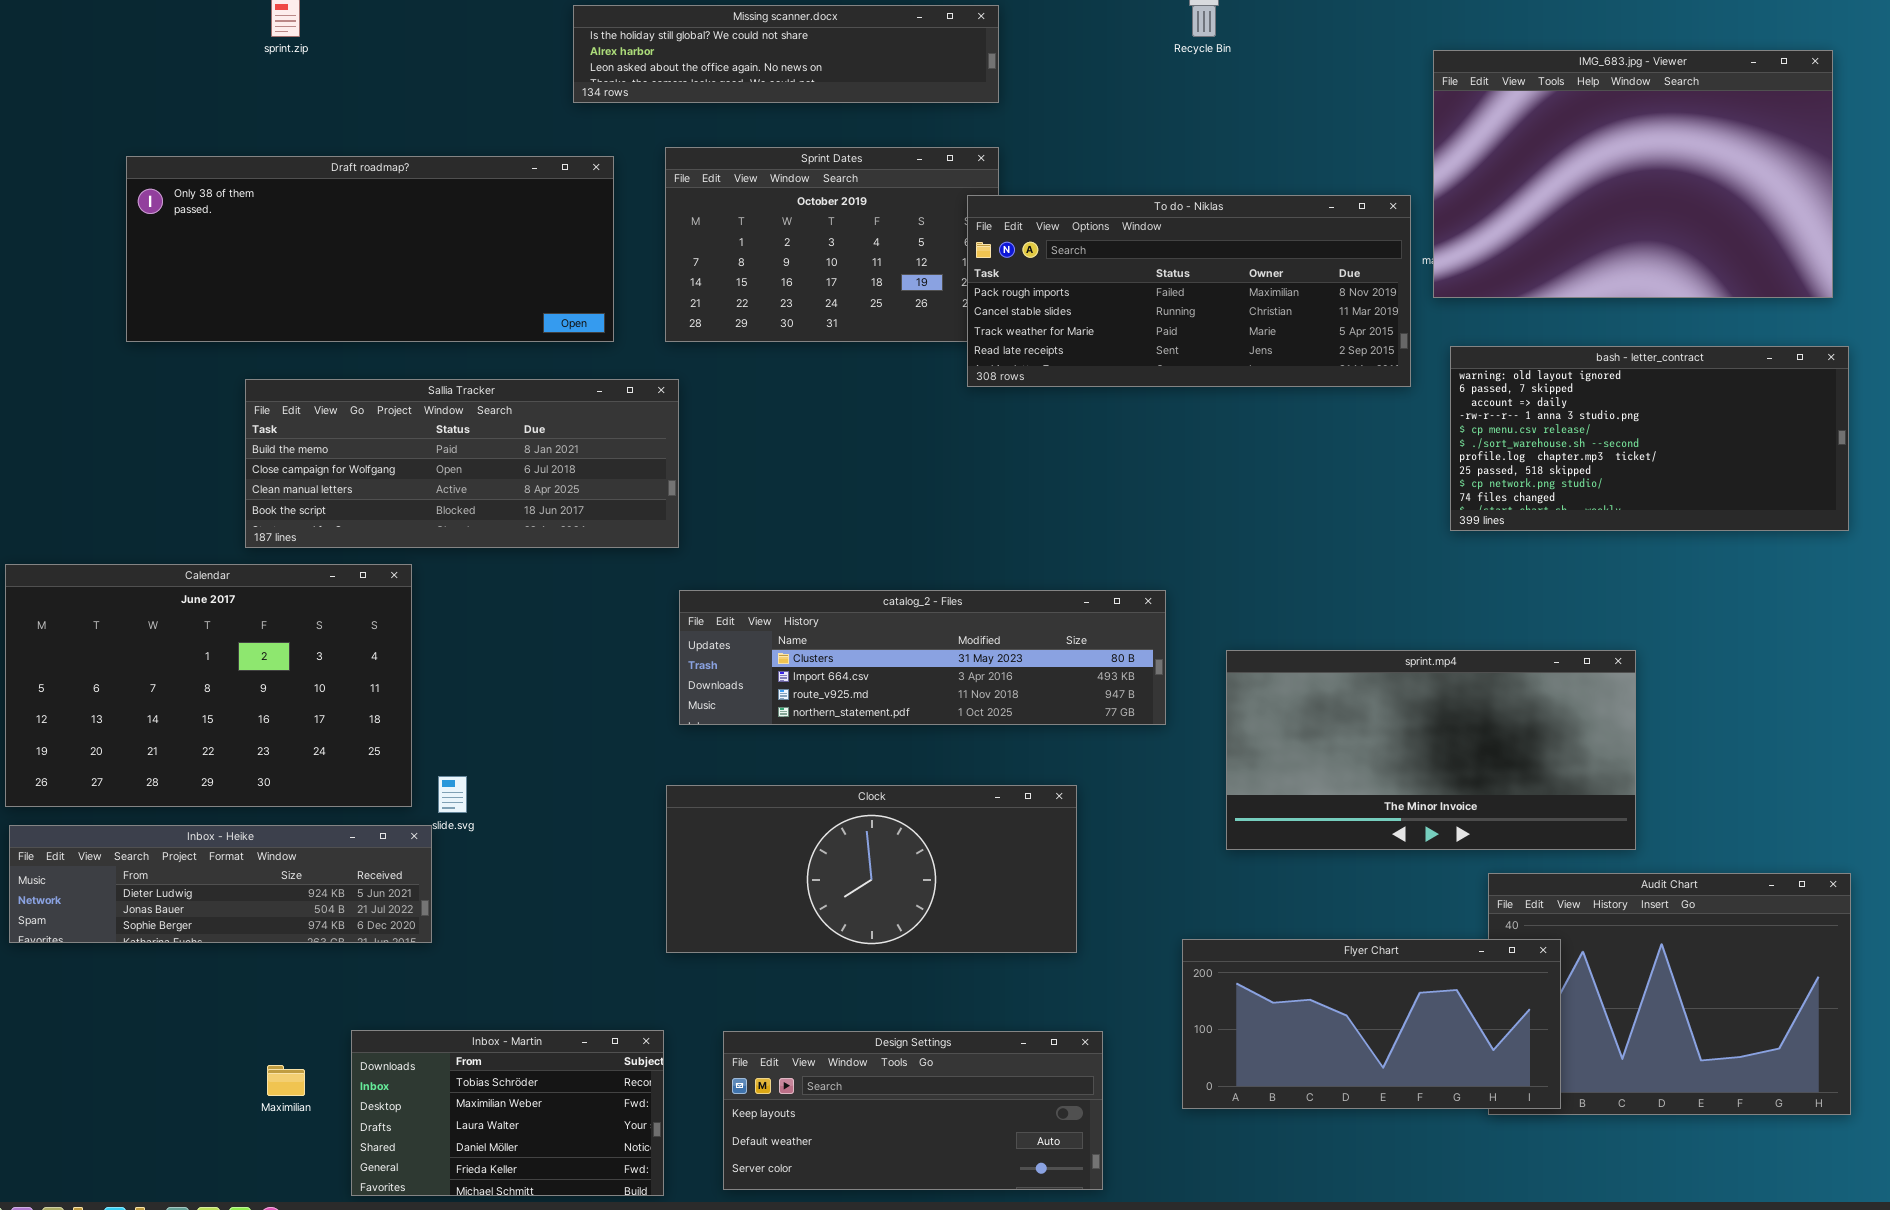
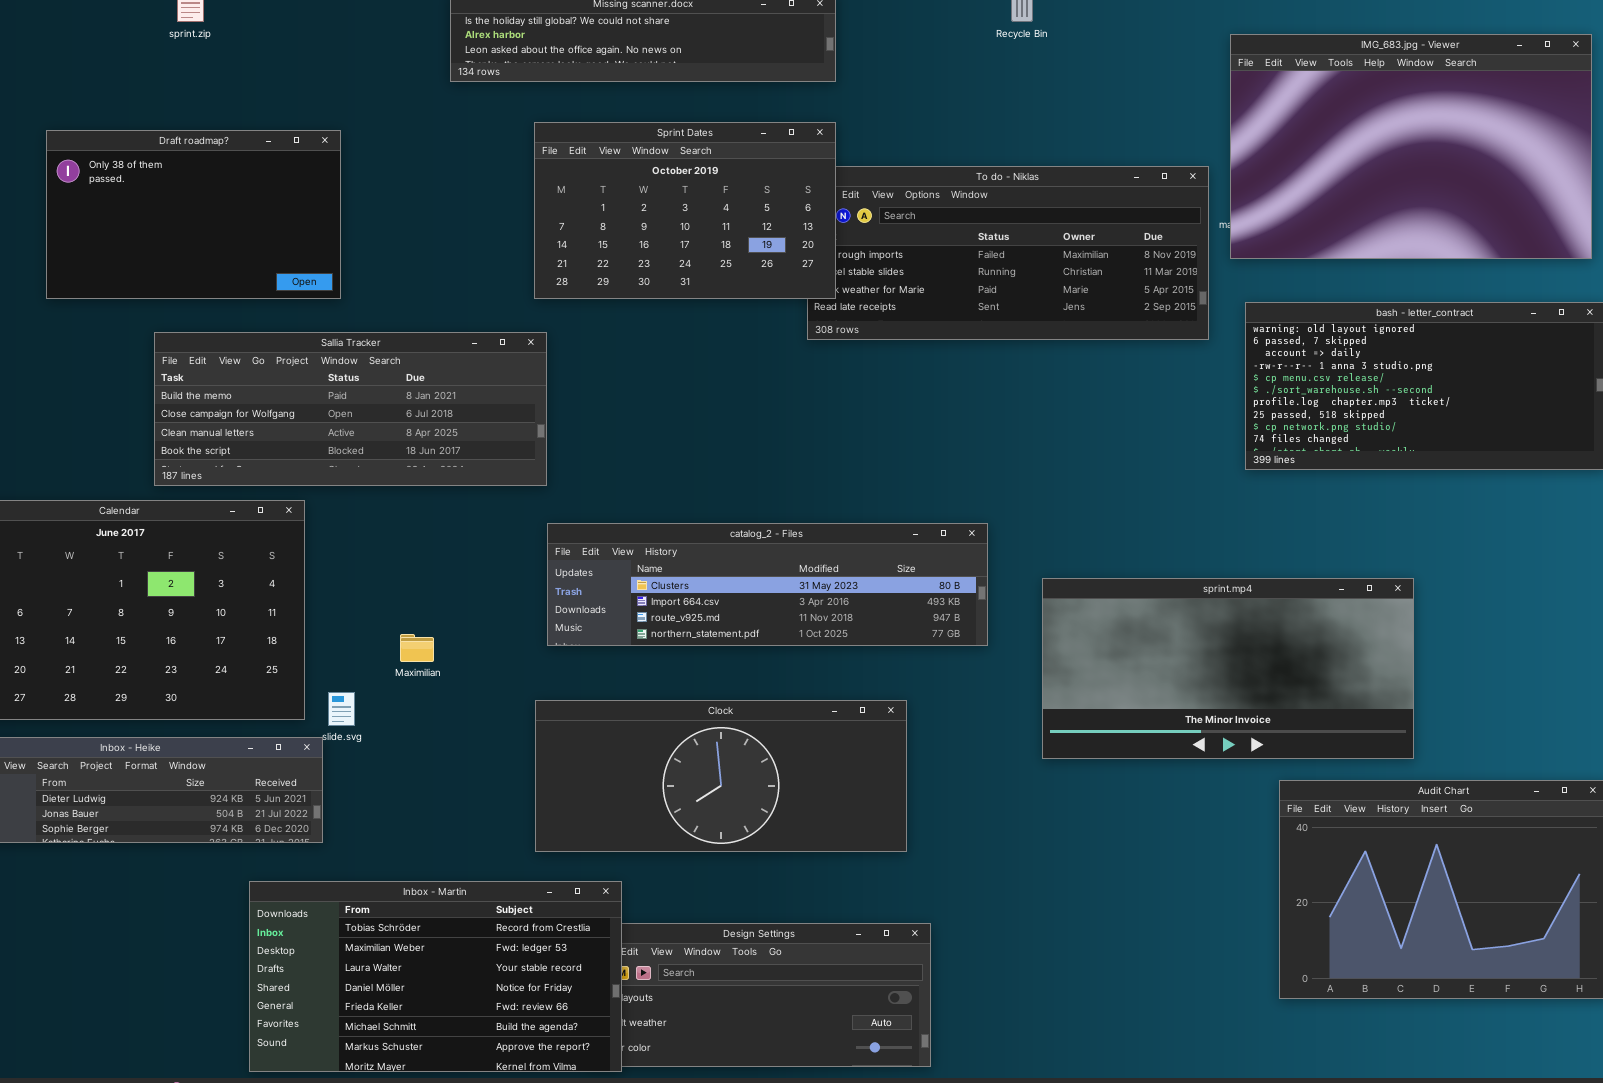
Sprint Dates: [665,147,999,342] -> [534,122,836,299], raised
Draft roadmap?: [126,156,614,342] -> [46,130,341,299], resized
Flyer Chart: [1182,939,1561,1109] -> none, closed
Inbox - Martin: [351,1030,664,1196] -> [249,881,622,1072], resized
Maximilian: [267,1065,305,1096] -> [400,634,434,662], moved

